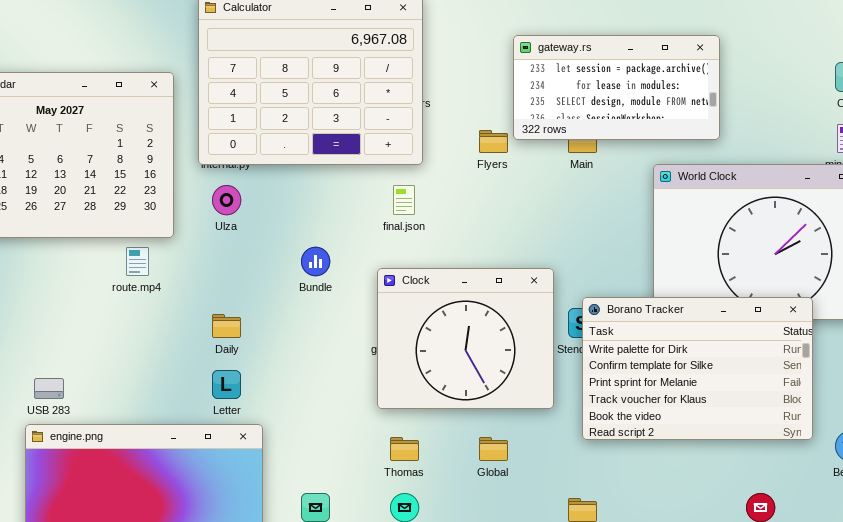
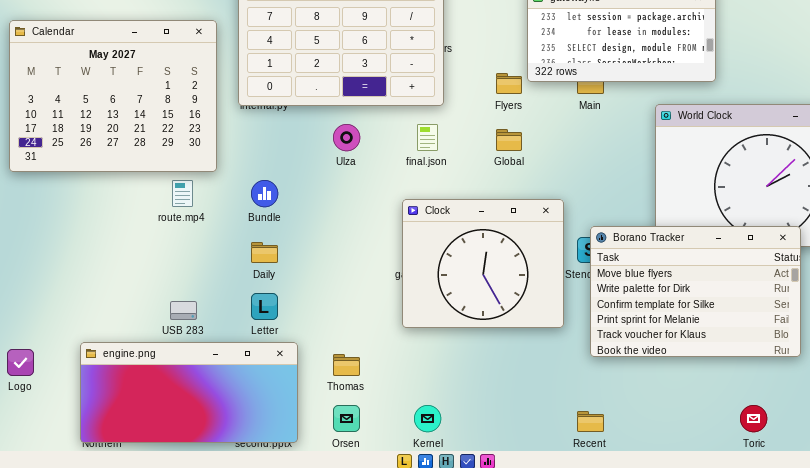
Ulza: [212,185,241,215] -> [333,124,360,151], moved
Bundle: [301,247,330,276] -> [251,180,278,207], moved
Borano Tracker: [582,297,813,440] -> [590,226,801,357], scrolled up 1 row
USB 283: [34,378,64,399] -> [170,301,197,320], moved
Thomas: [390,437,419,461] -> [333,354,360,376], moved
Global: [479,437,508,461] -> [496,129,522,151], moved

